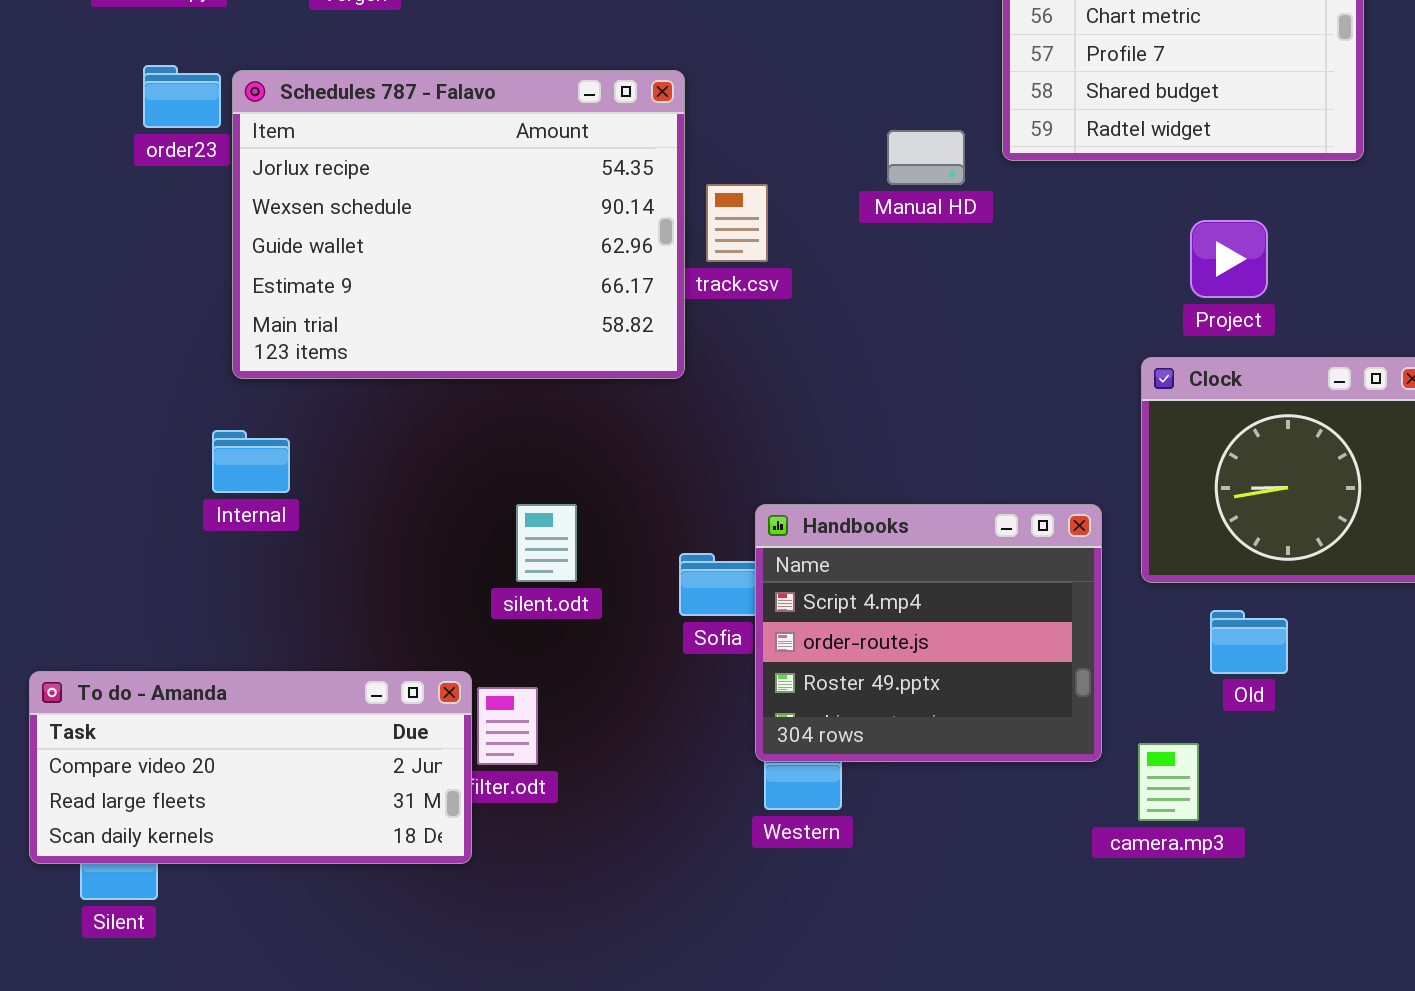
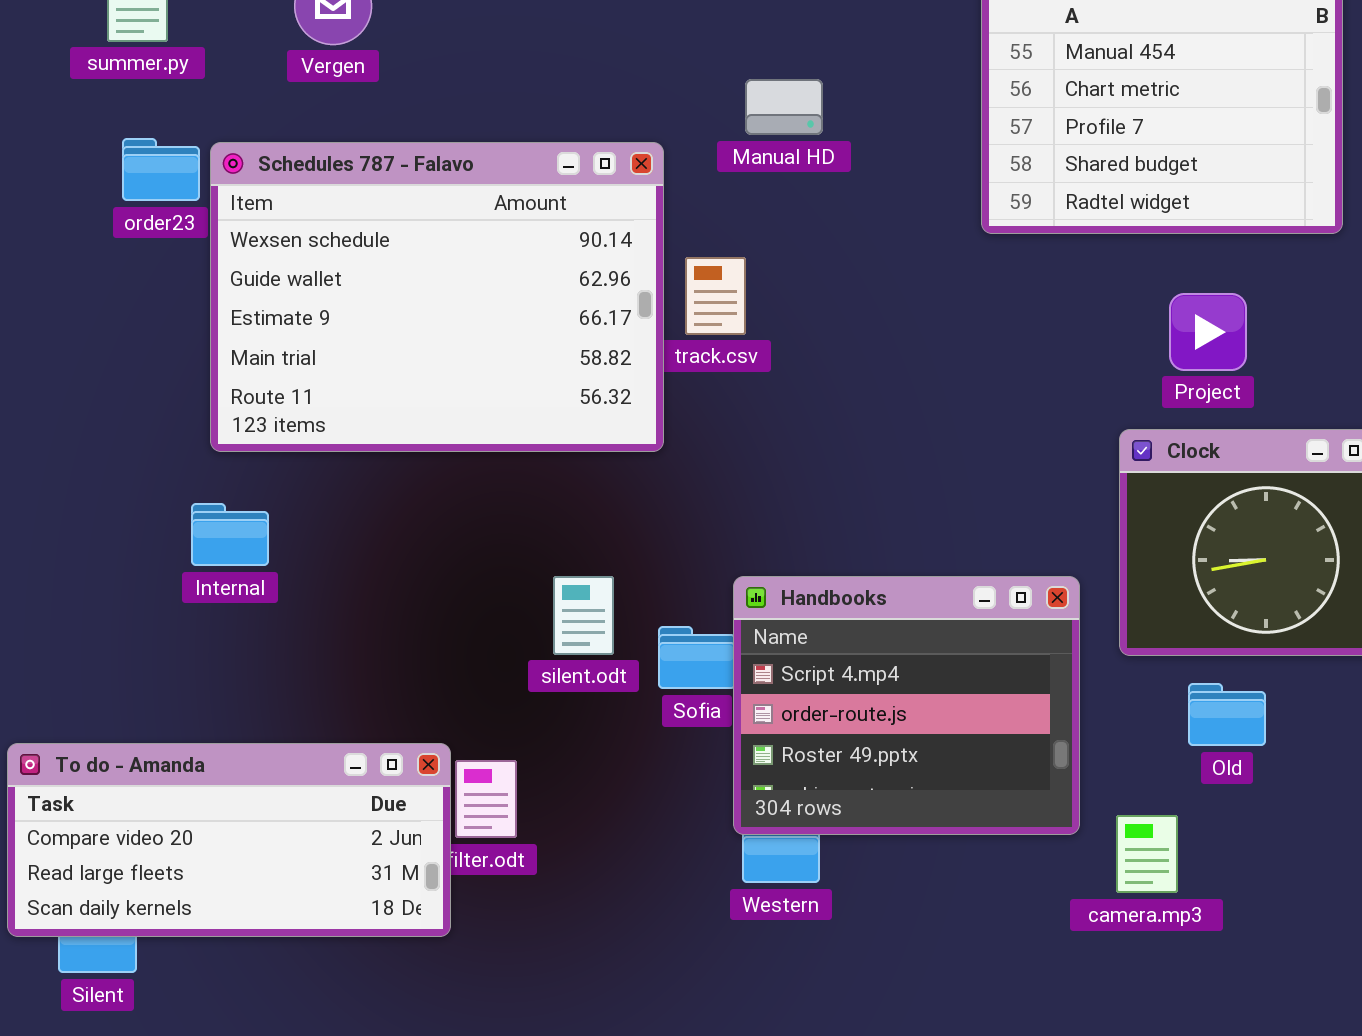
Schedules 787 - Falavo: [232,70,685,379] -> [210,142,664,452], scrolled down 1 row
Manual HD: [887,130,965,185] -> [745,79,823,135], moved
silent.odt: [516,504,577,582] -> [553,576,614,655], moved

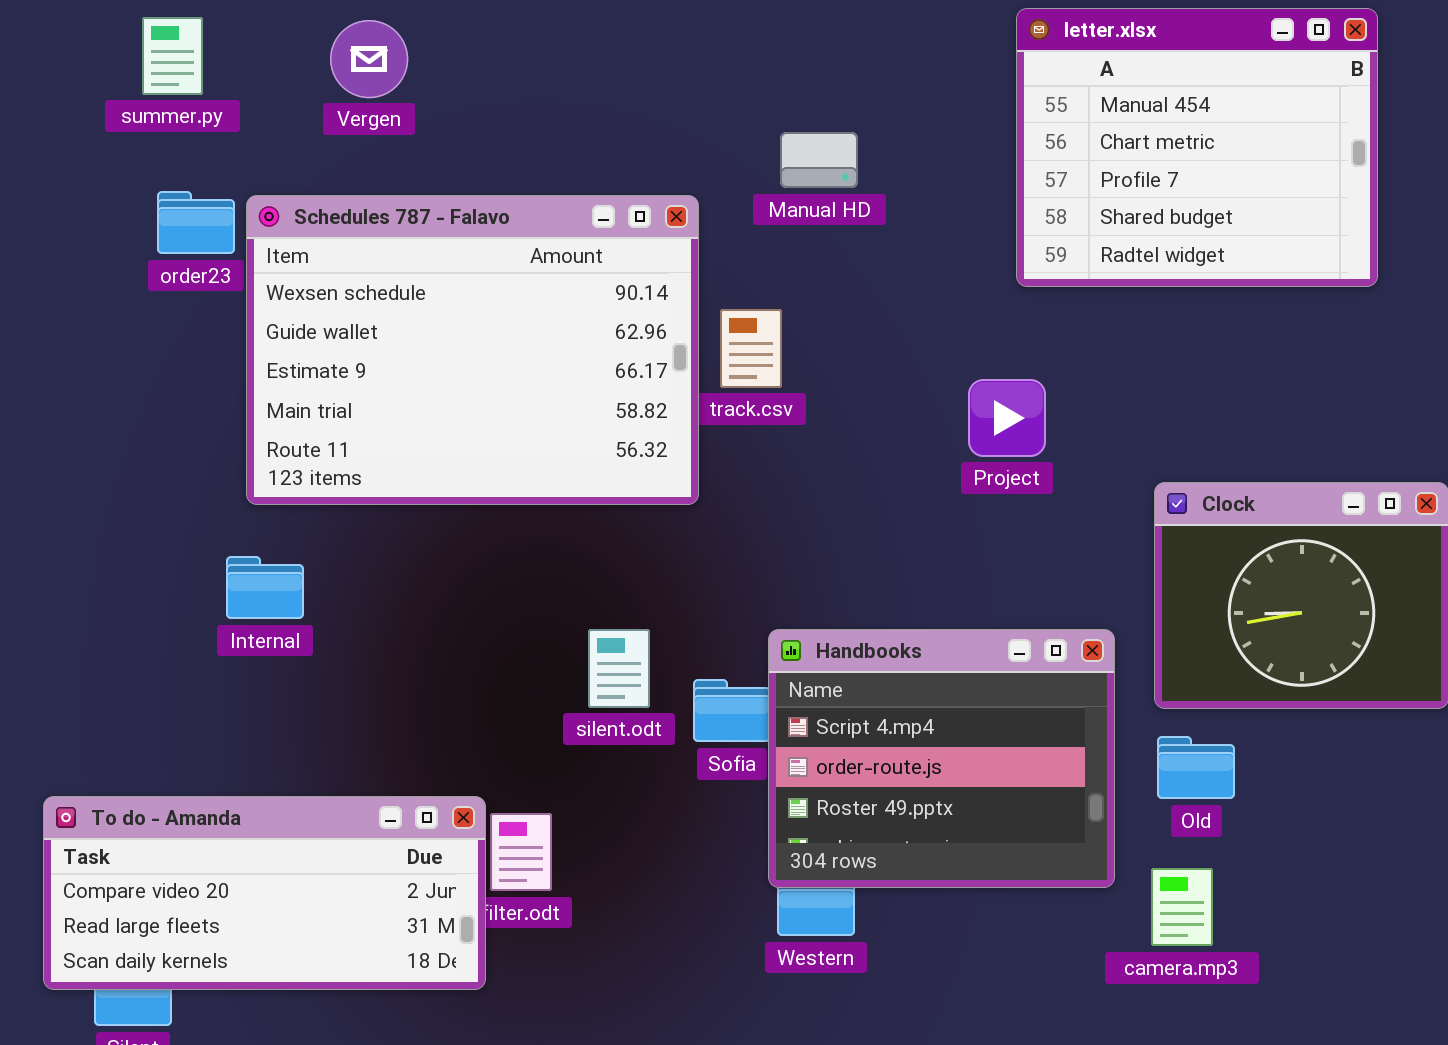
Project: [1169,293,1247,371] -> [968,379,1046,457], moved
Old: [1188,683,1266,746] -> [1157,736,1235,799], moved

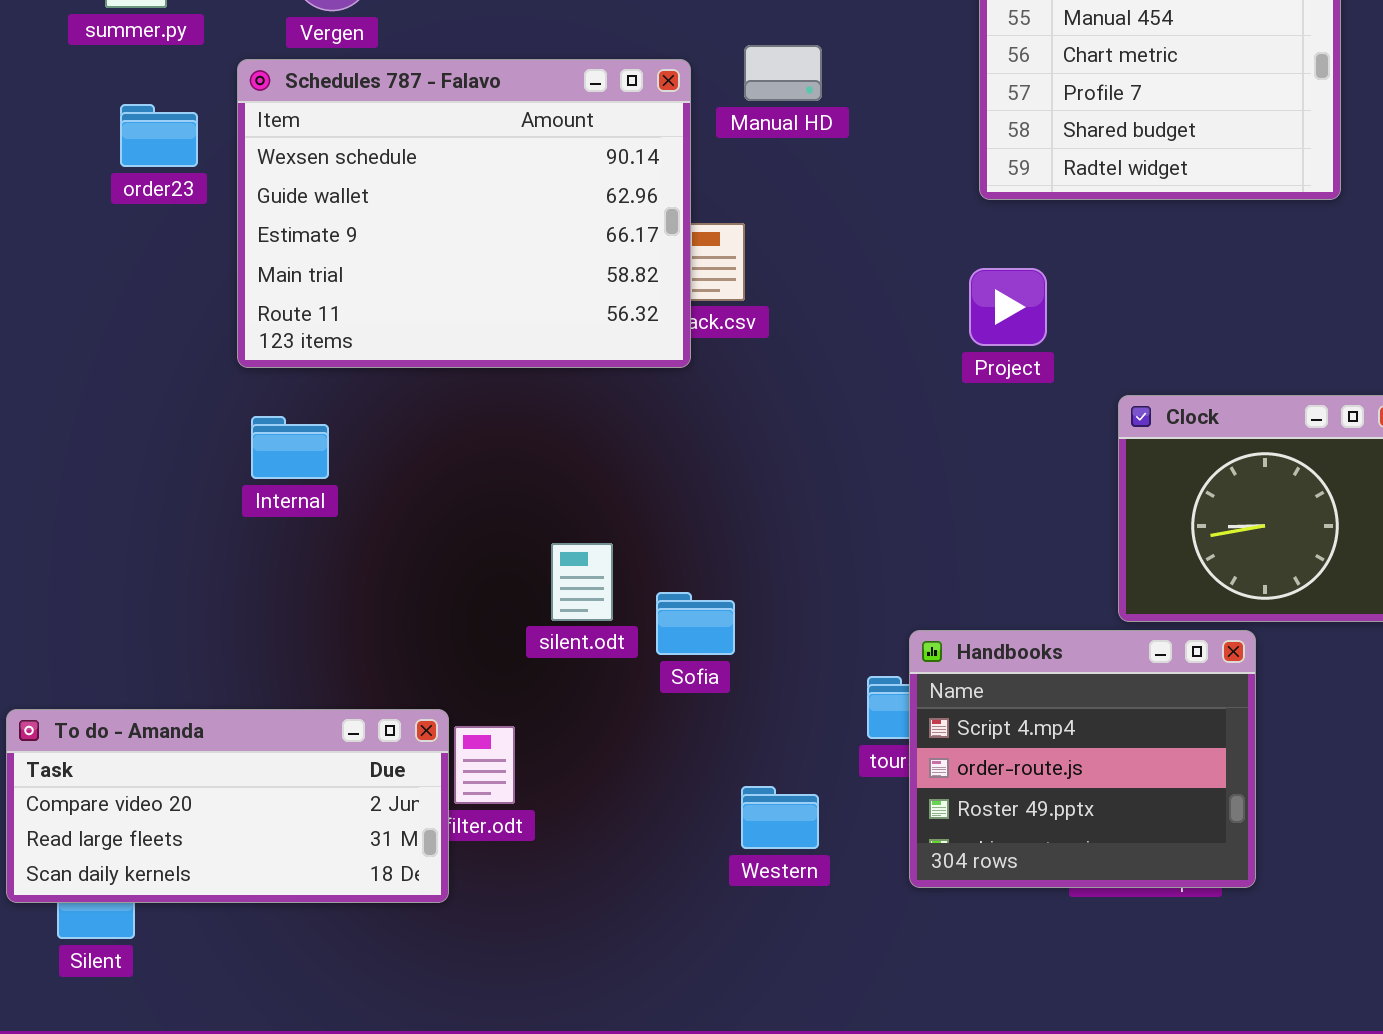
Schedules 787 - Falavo: [246,195,699,505] -> [237,59,691,368], moved
Project: [968,379,1046,457] -> [969,268,1047,346], moved
Internal: [226,556,304,619] -> [251,416,329,479], moved
Handbooks: [768,629,1115,888] -> [909,630,1256,888], moved

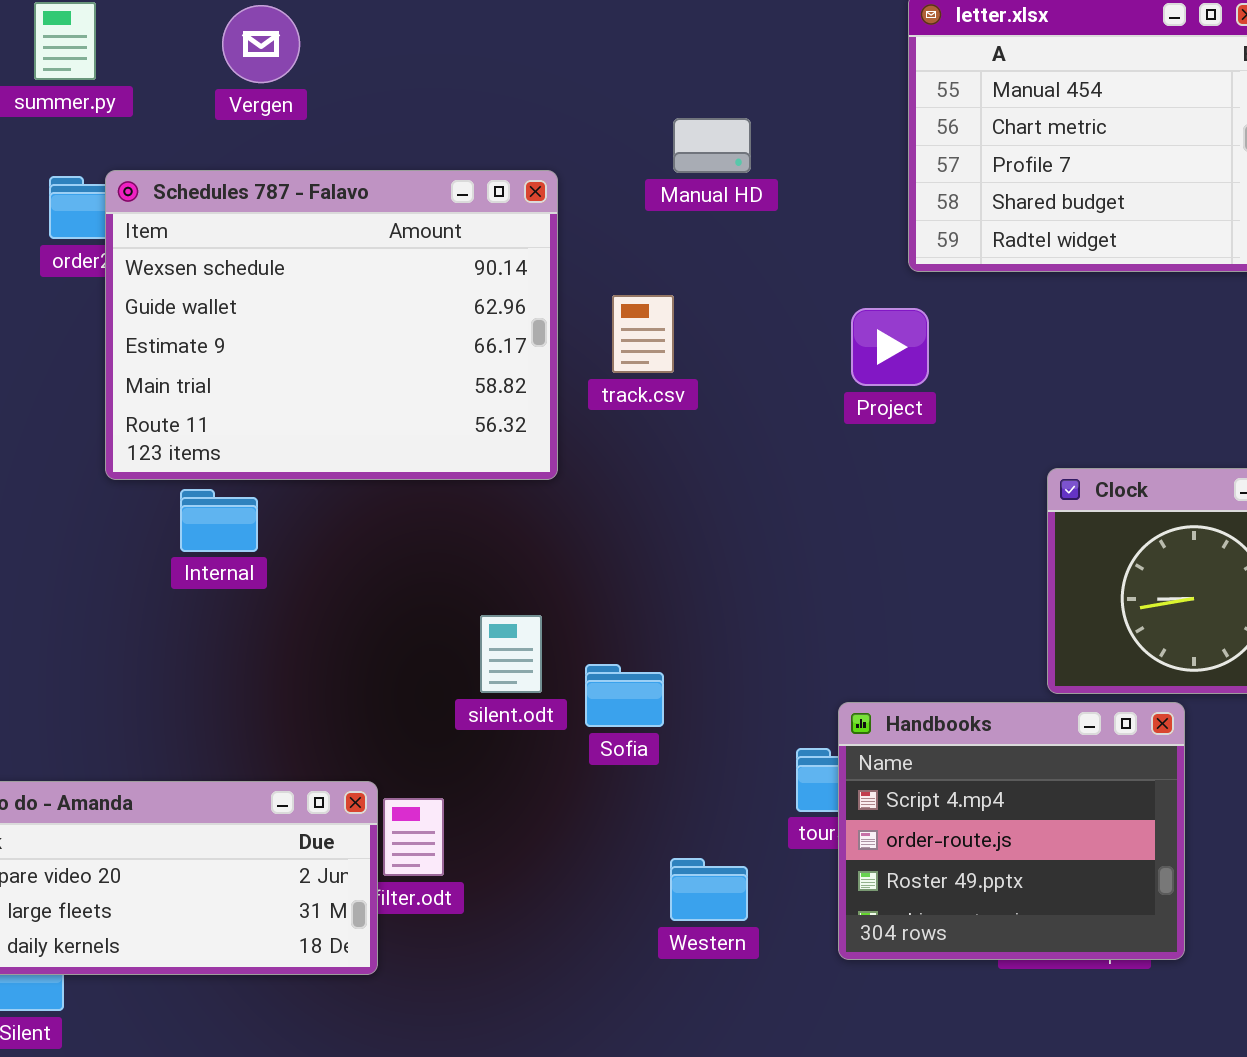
Schedules 787 - Falavo: [237,59,691,368] -> [105,170,558,480], moved
Project: [969,268,1047,346] -> [851,308,929,386], moved

